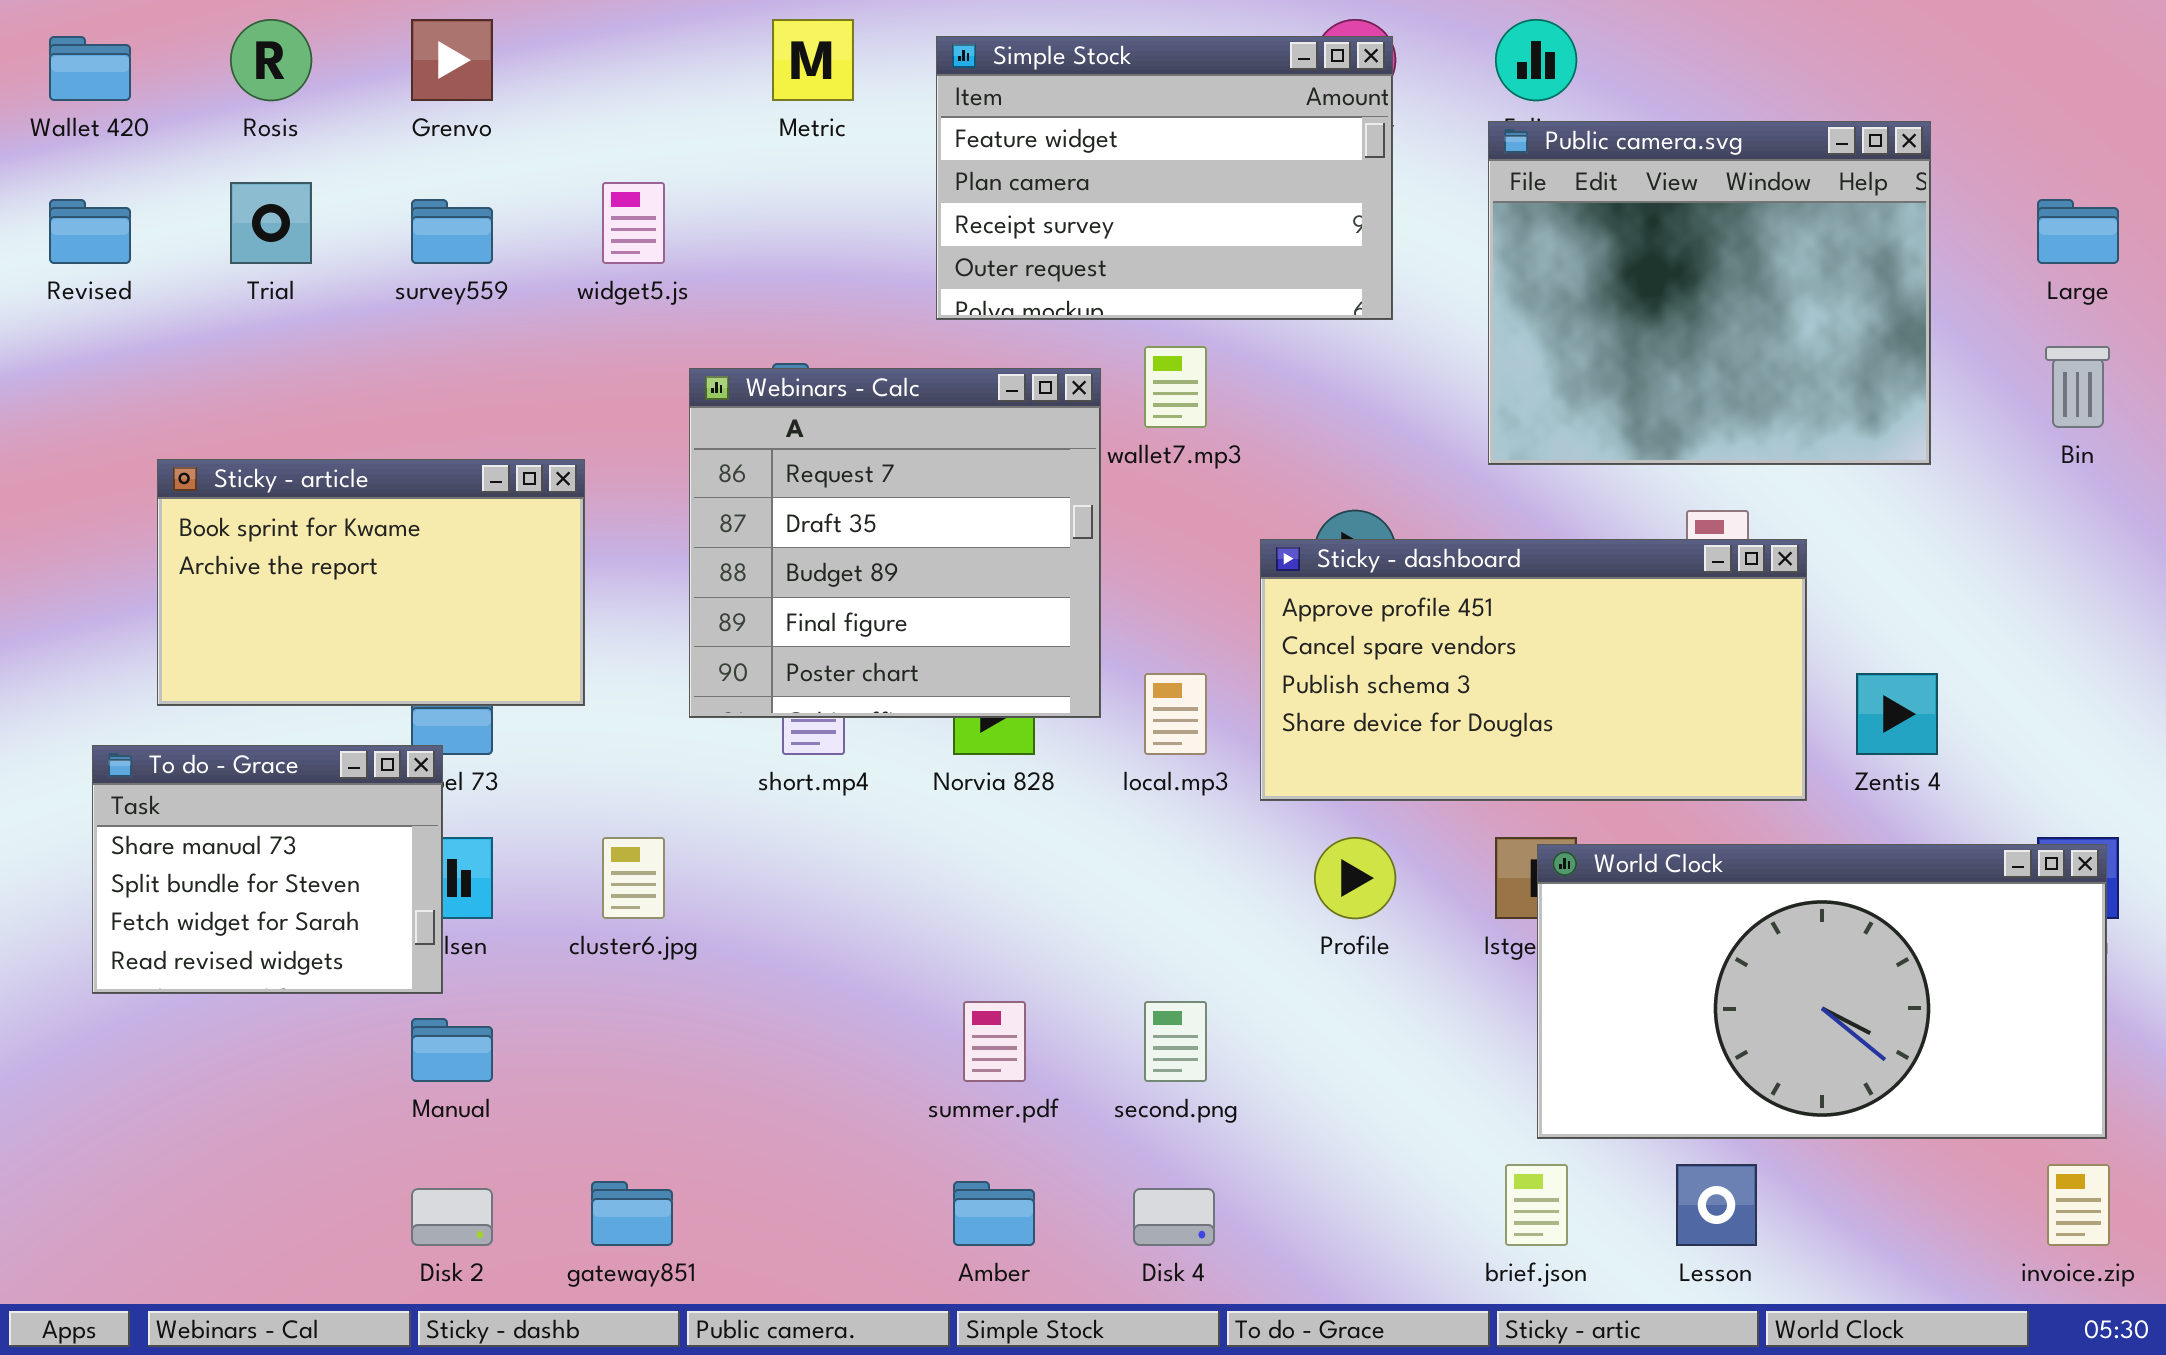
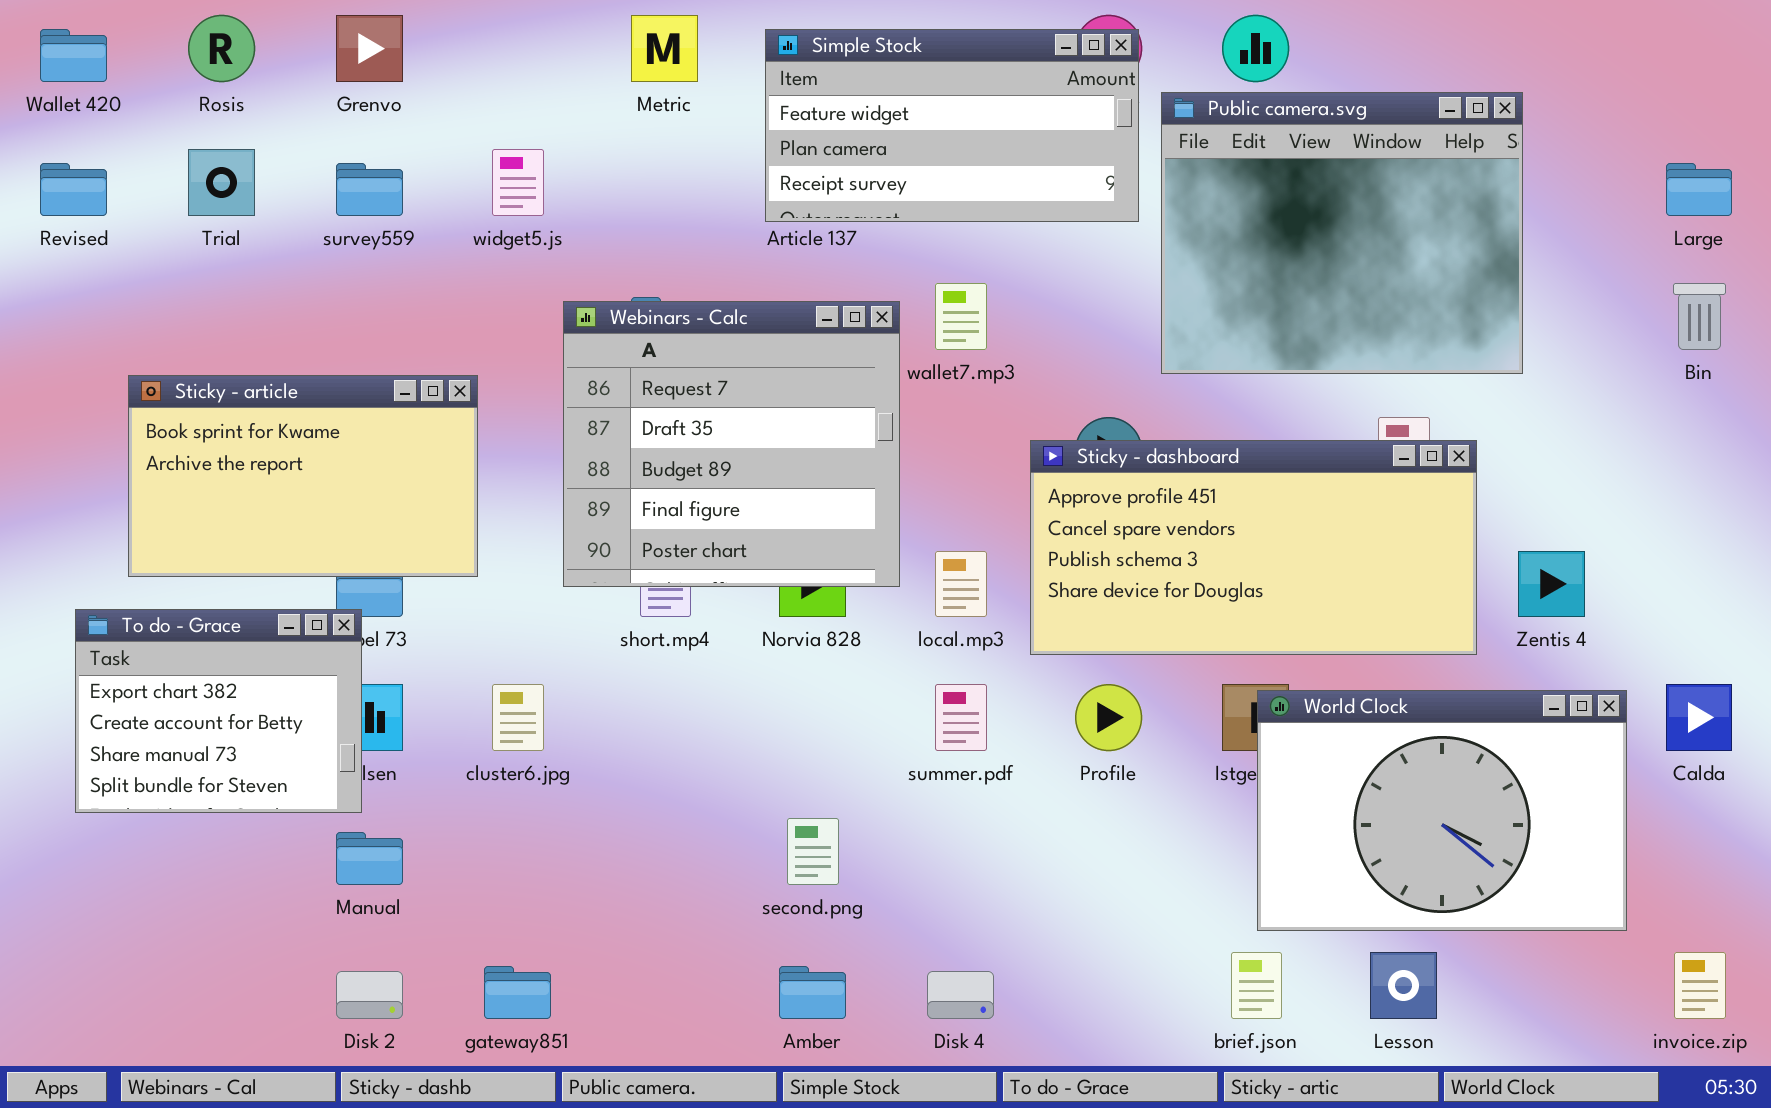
Simple Stock: [936,36,1393,320] -> [765,29,1139,222], resized
Public camera.svg: [1488,121,1931,465] -> [1161,92,1523,374], moved
To do - Grace: [92,745,443,994] -> [75,609,362,813], scrolled up 2 rows
World Clock: [1537,844,2107,1139] -> [1257,690,1627,931], resized
summer.pdf: [963,1001,1026,1082] -> [935,684,987,751], moved
second.png: [1144,1001,1207,1082] -> [787,818,839,885], moved

